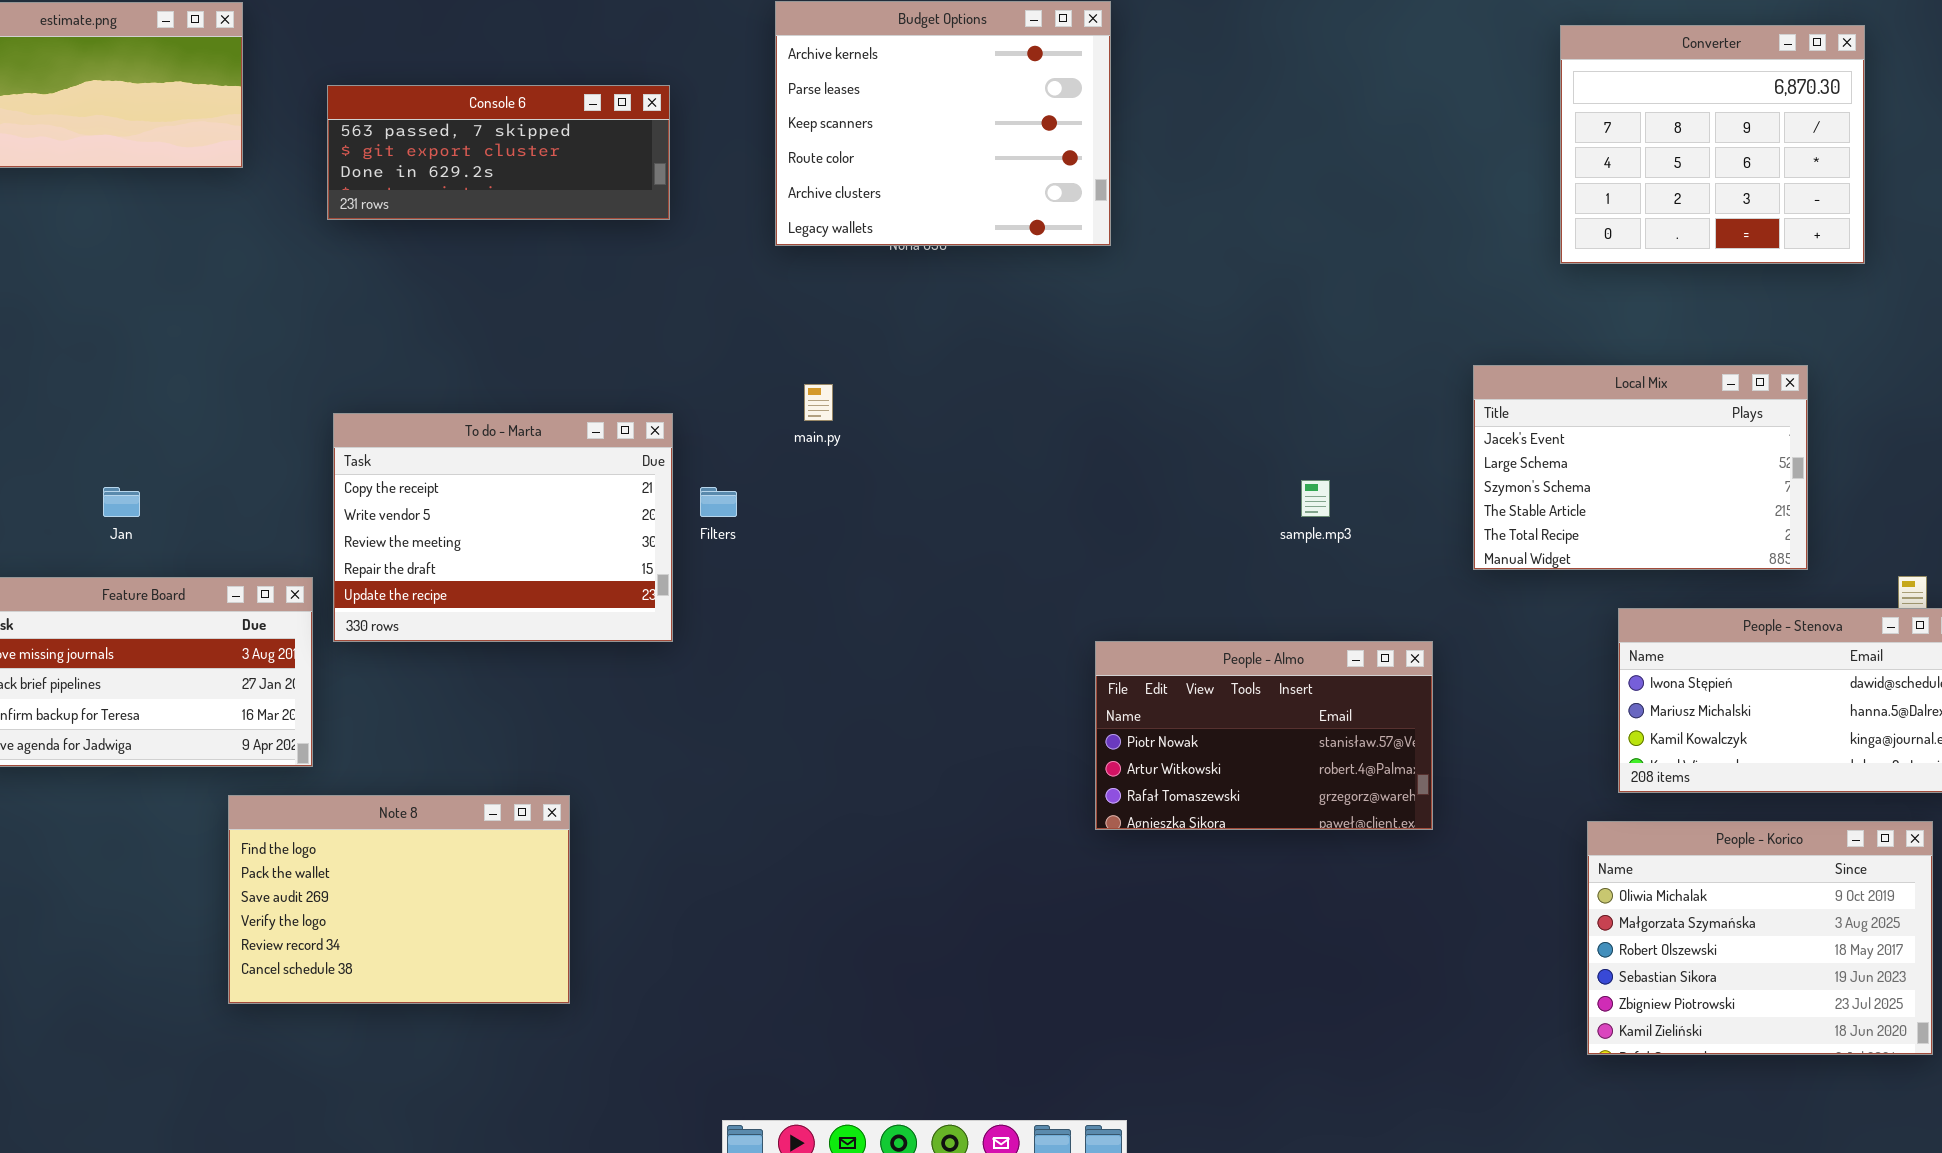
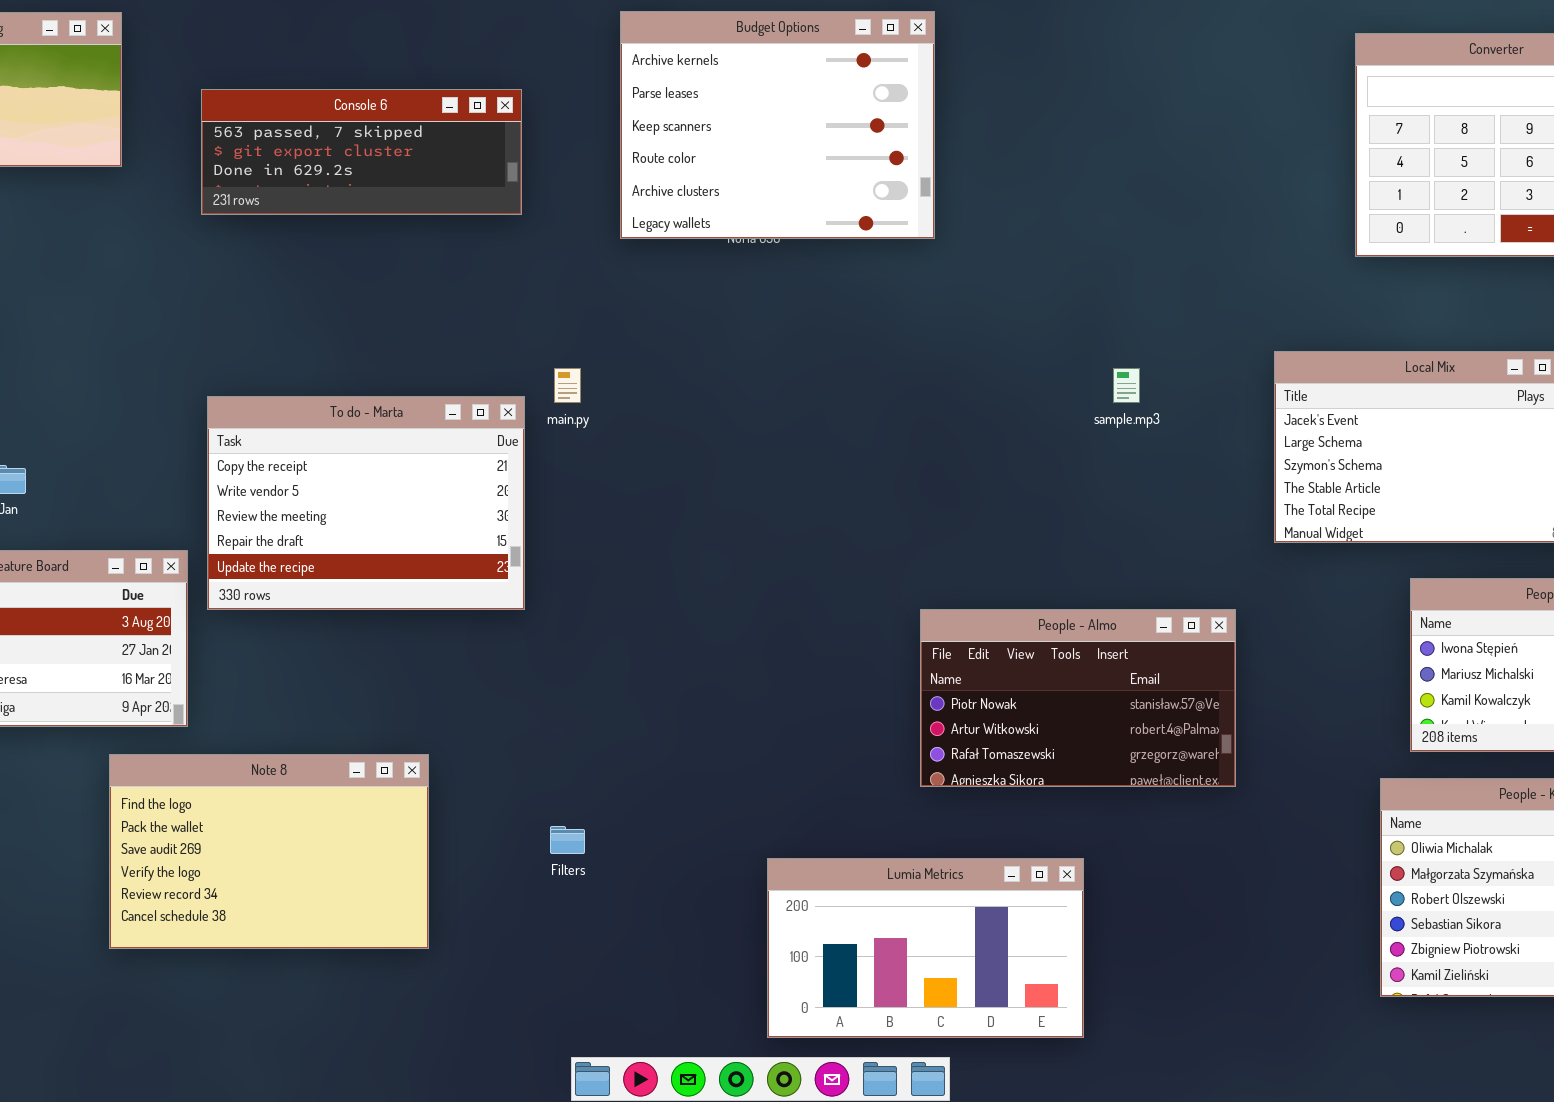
main.py: [804,384,833,421] -> [554,368,581,403], moved
sample.mp3: [1301,480,1330,517] -> [1113,368,1140,403], moved
Filters: [700,487,737,517] -> [550,826,585,854], moved
Lumia Metrics: none -> [767,858,1084,1038], opened

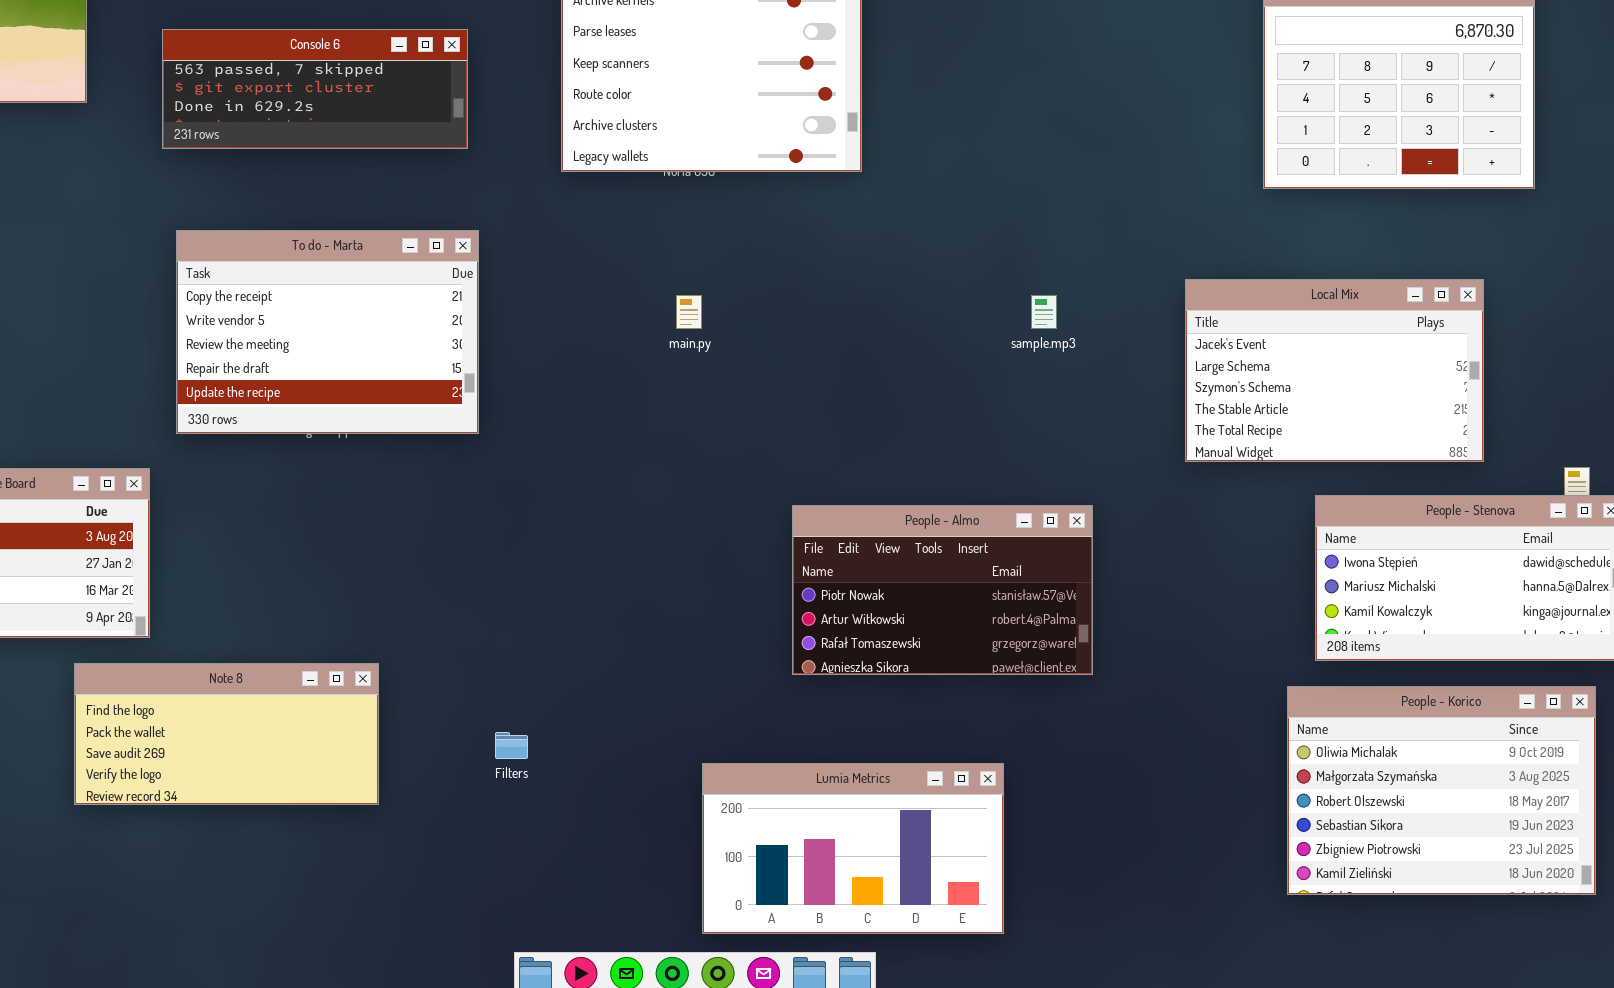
main.py: [554,368,581,403] -> [676,295,702,329], moved
To do - Marta: [207,396,525,610] -> [176,230,479,434], moved
People - Almo: [920,609,1236,787] -> [792,505,1093,675], moved
Note 8: [109,754,429,949] -> [74,663,379,805], resized

